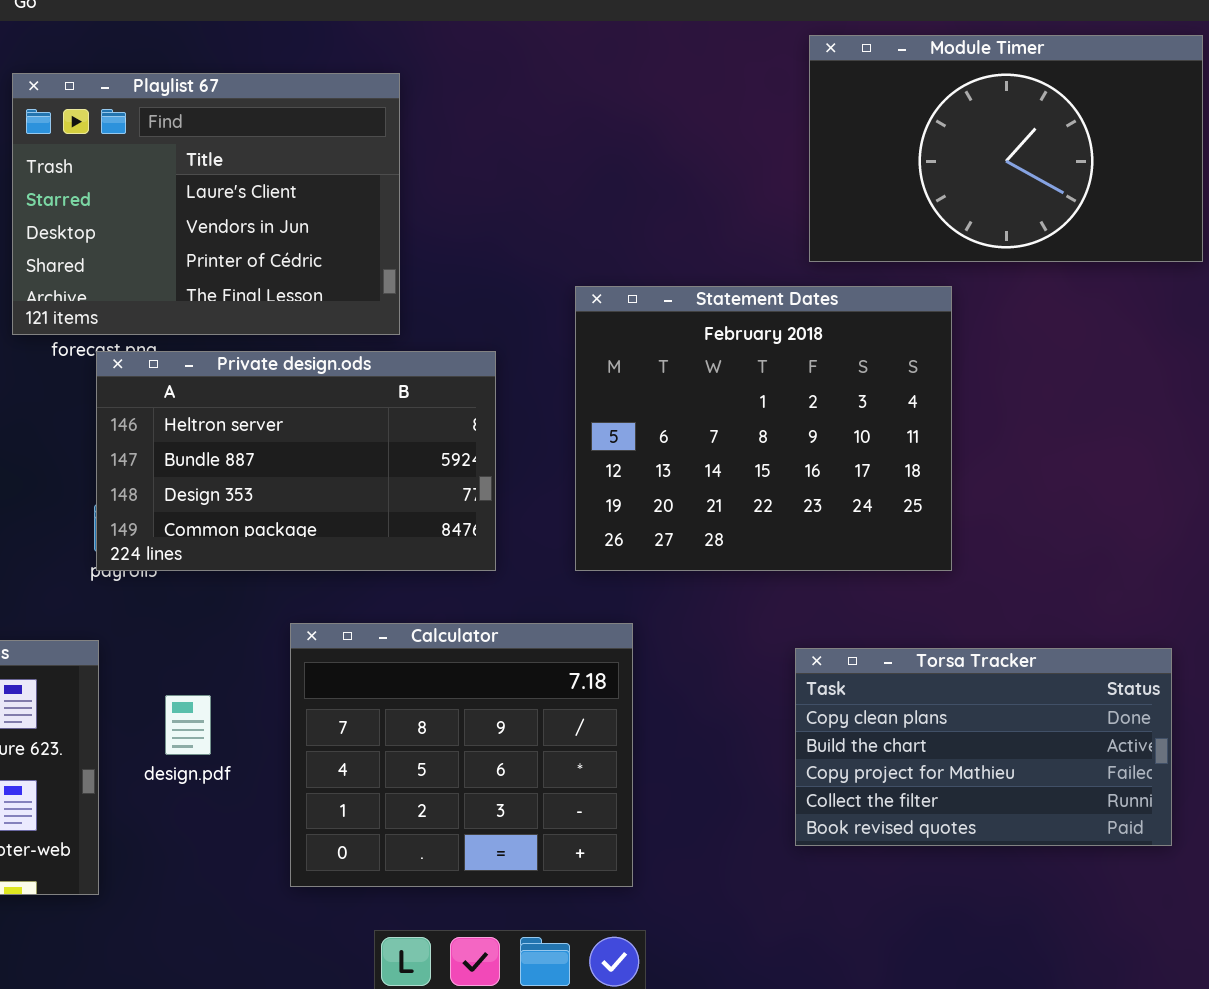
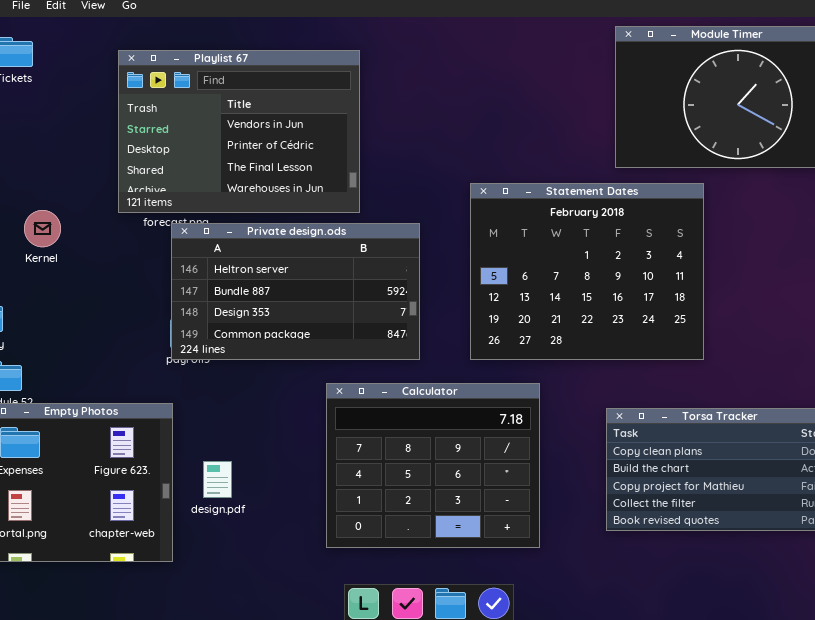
Playlist 67: [12,73,400,335] -> [118,50,360,213], scrolled down 1 row
Calculator: [290,623,633,887] -> [326,383,540,548], moved
design.pdf: [165,695,211,755] -> [203,461,232,498], moved

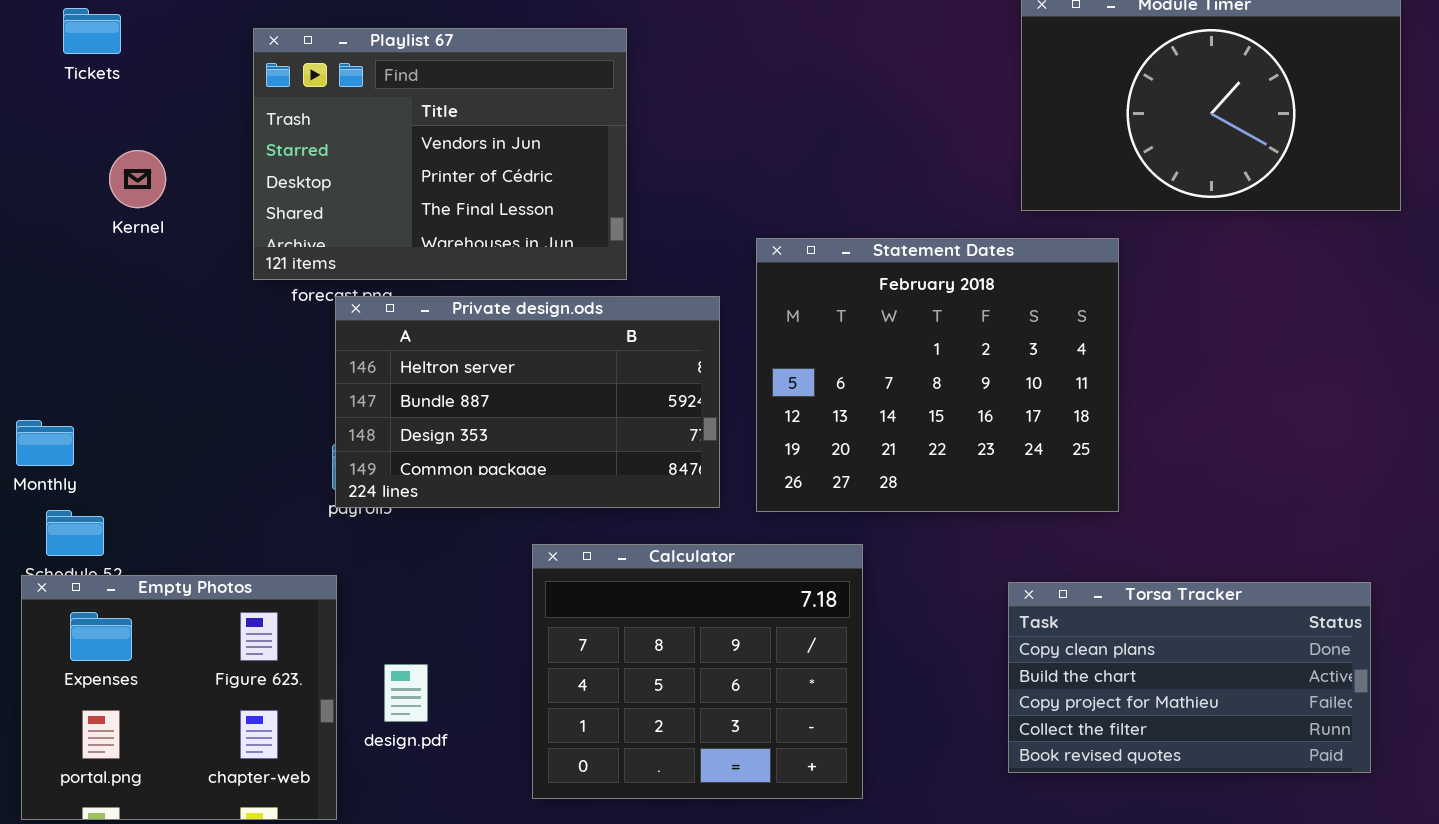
Statement Dates: [470,183,704,360] -> [756,238,1119,512], moved
Kernel: [24,210,61,247] -> [109,150,166,208], moved
Calculator: [326,383,540,548] -> [532,544,863,799], moved

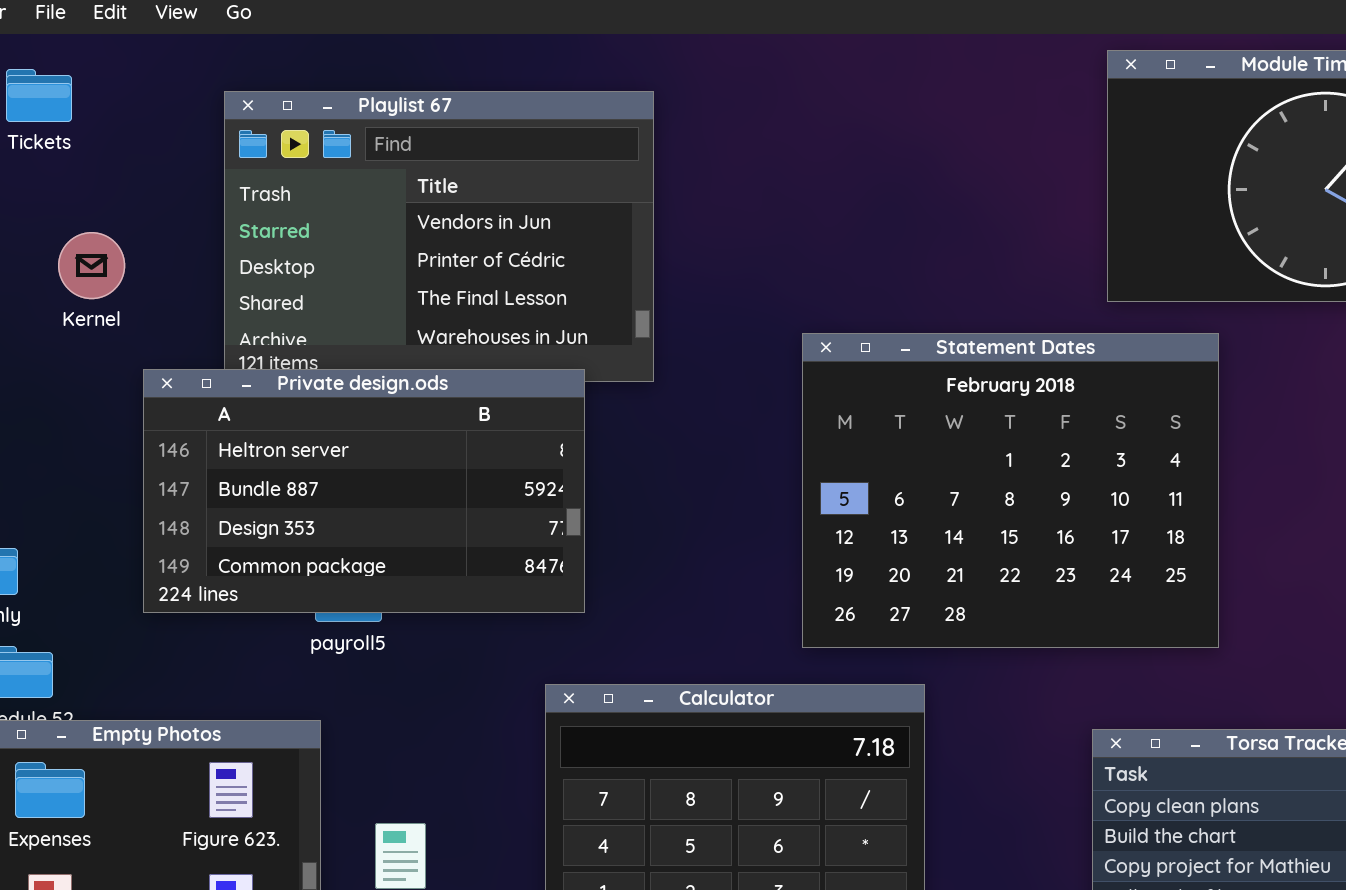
Private design.ods: [335,296,720,508] -> [143,369,585,613], moved

